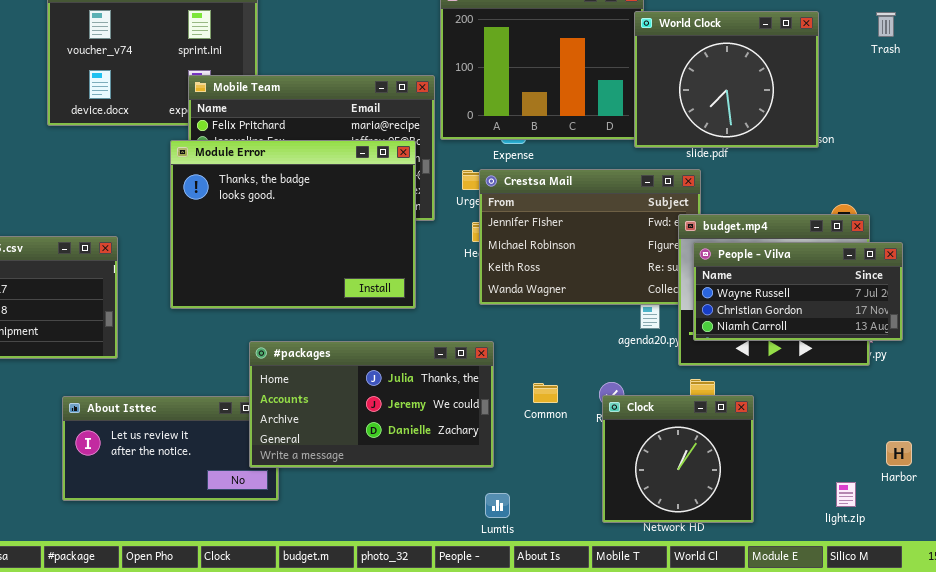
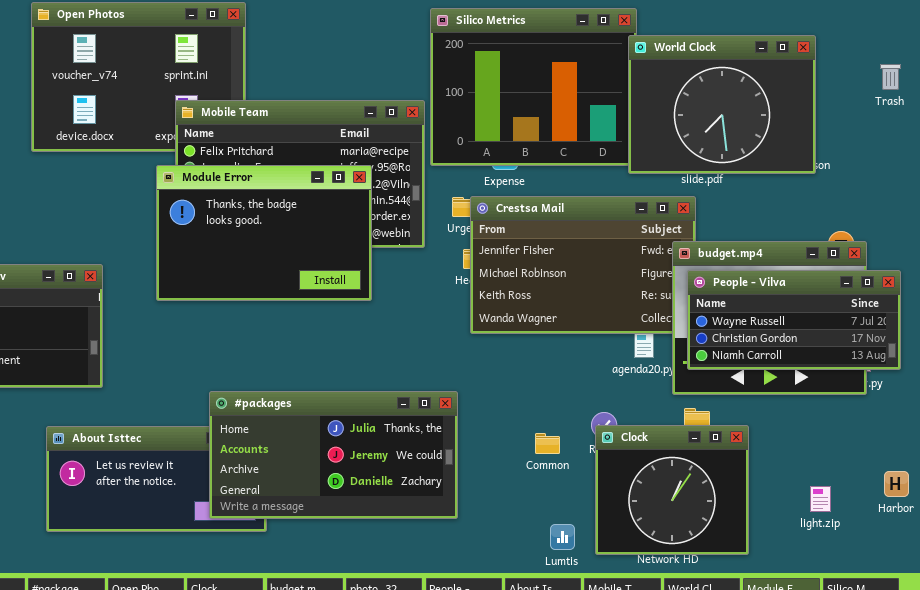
Trash: [876,12,896,37] -> [880,64,901,90], moved
Module Error: [170,140,416,309] -> [156,165,372,301], resized
#packages: [249,341,494,468] -> [209,391,458,519], moved
Common: [533,383,558,403] -> [535,433,560,454], moved
light.zip: [836,482,856,507] -> [810,486,831,512], moved
Lumtis: [485,493,510,518] -> [550,524,575,550], moved

